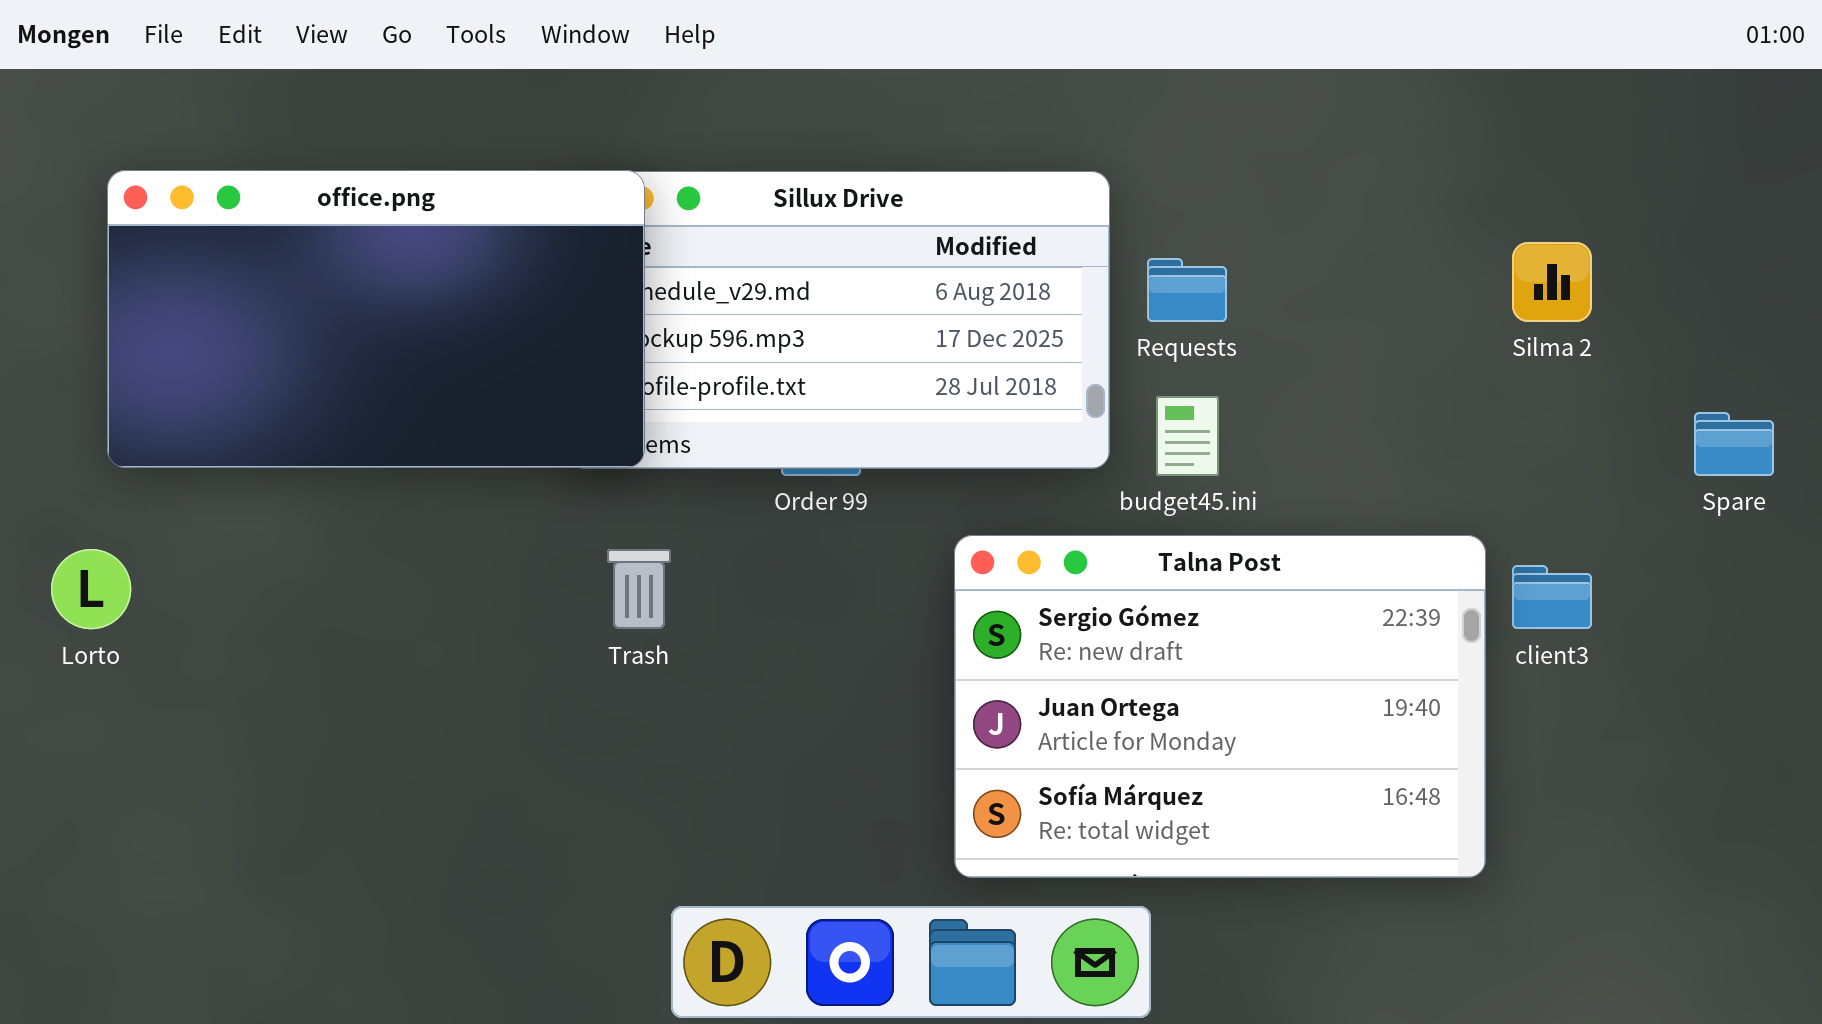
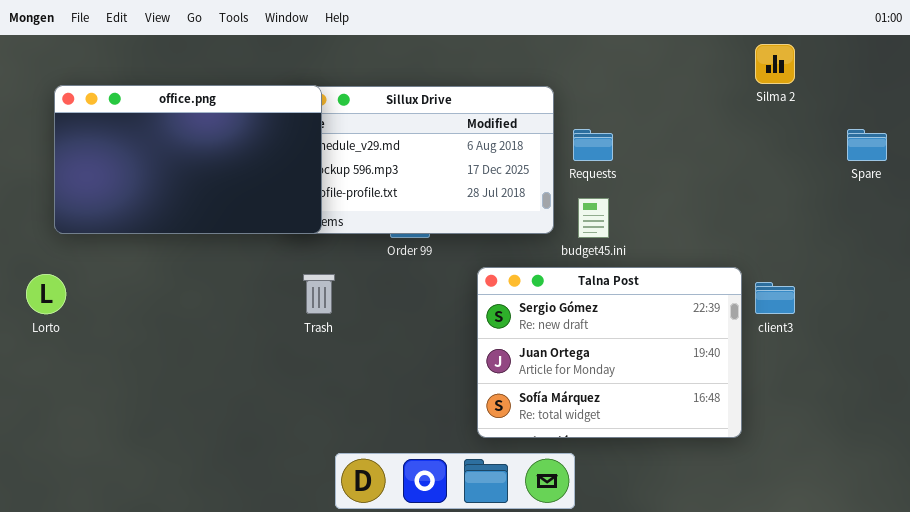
Silma 2: [1512,242,1592,322] -> [755,44,795,84], moved
Spare: [1694,412,1774,476] -> [847,129,887,161], moved

